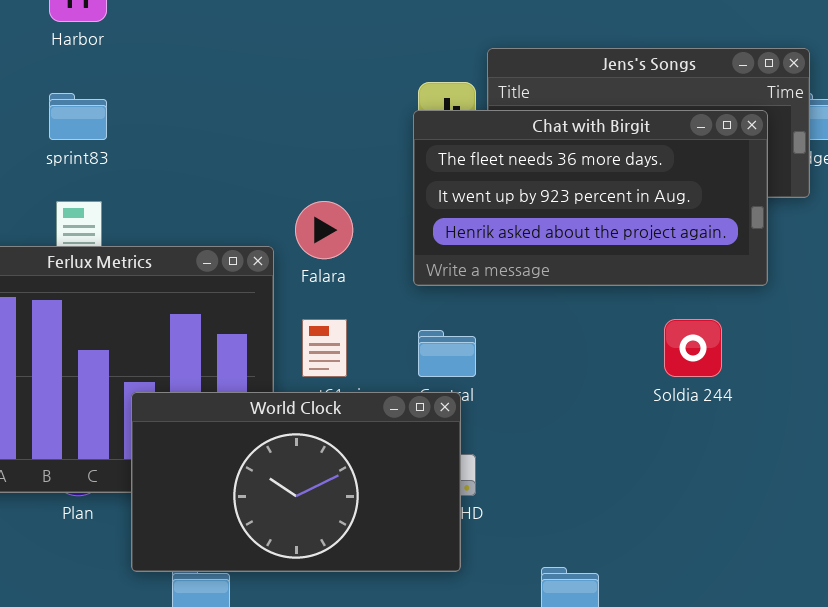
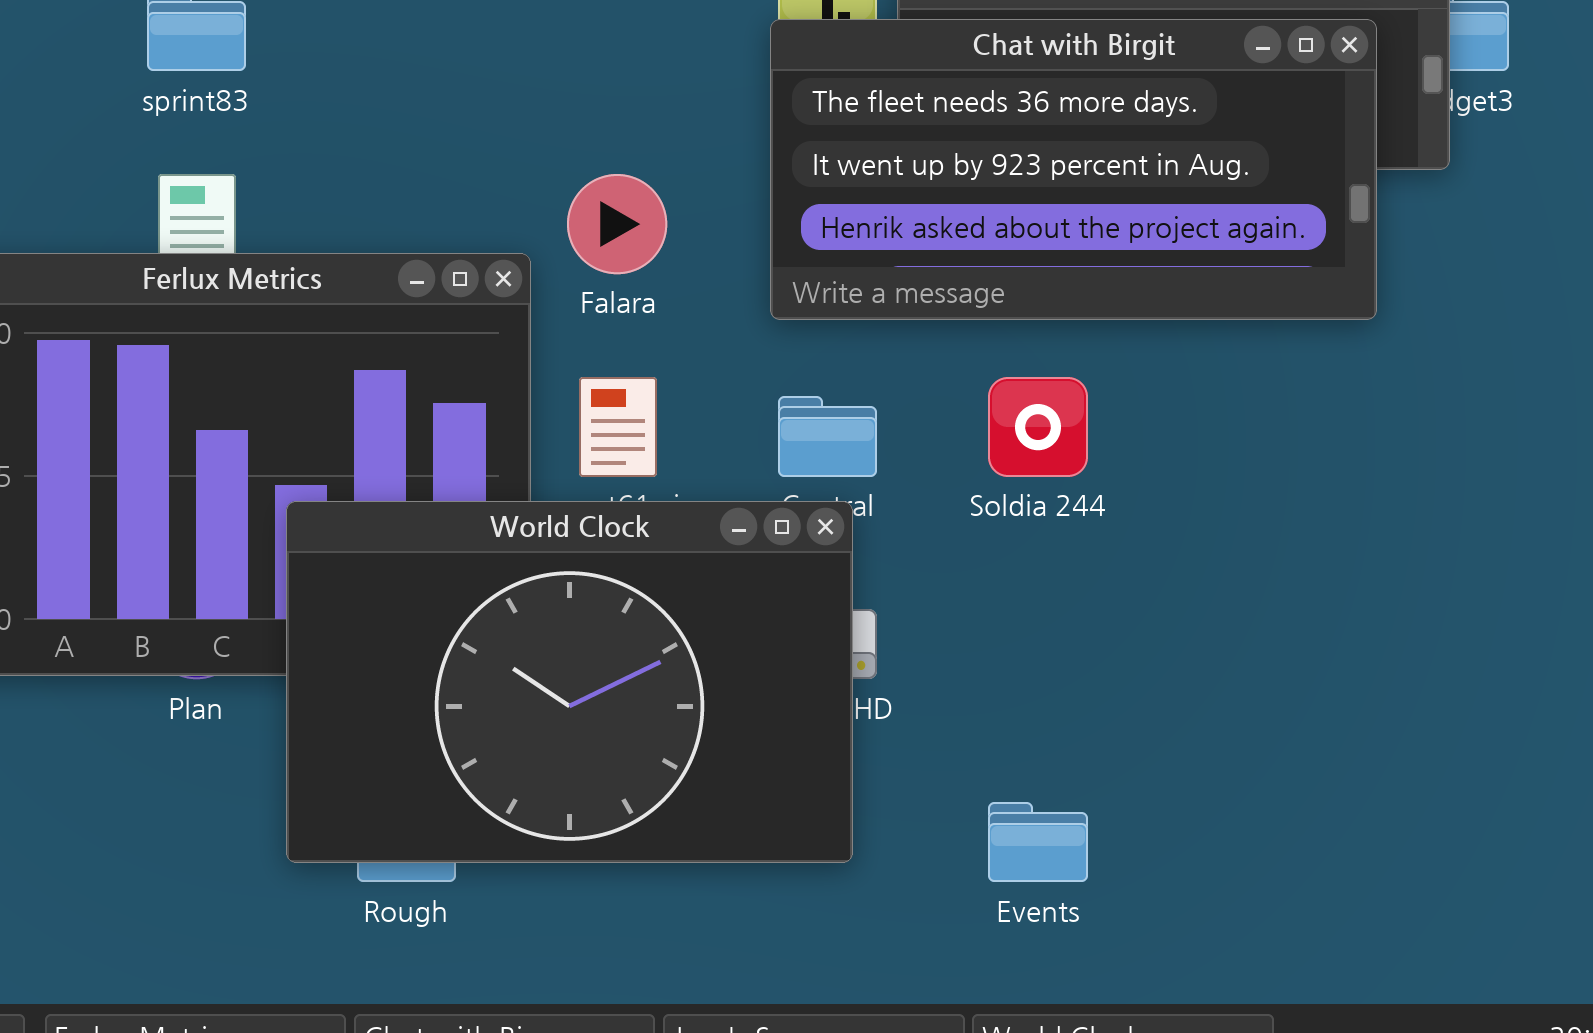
Soldia 244: [664,319,722,377] -> [988,377,1088,477], moved
World Clock: [131,392,461,572] -> [286,501,853,863], resized

